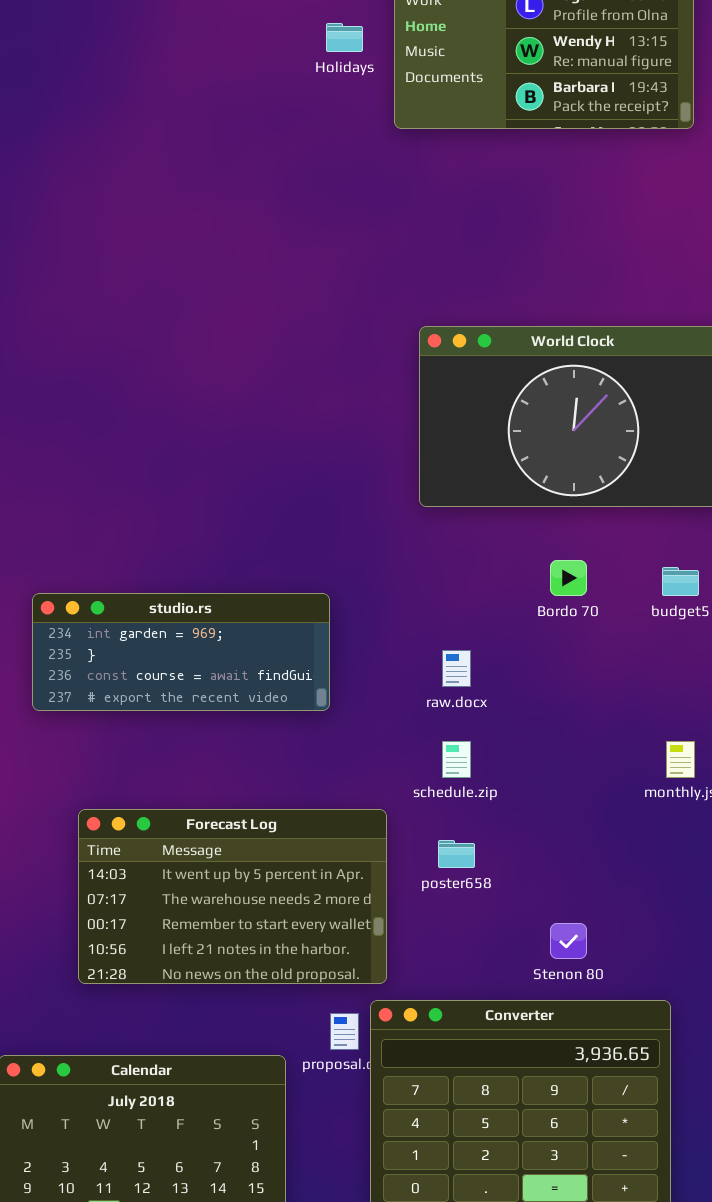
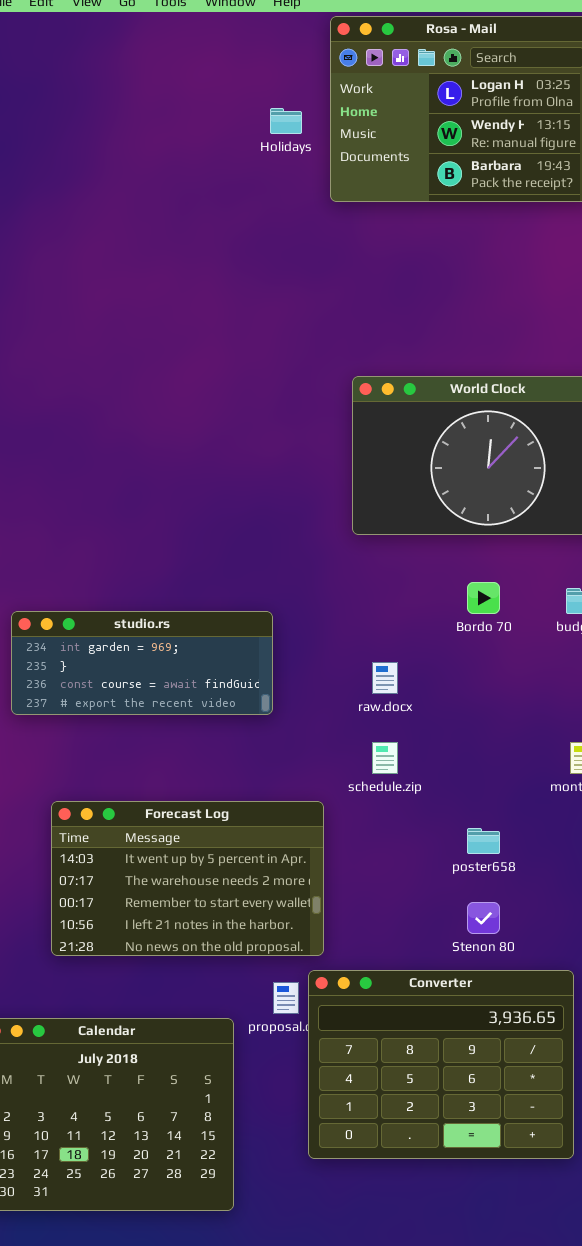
poster658: [438,840,475,868] -> [467,828,500,854], moved

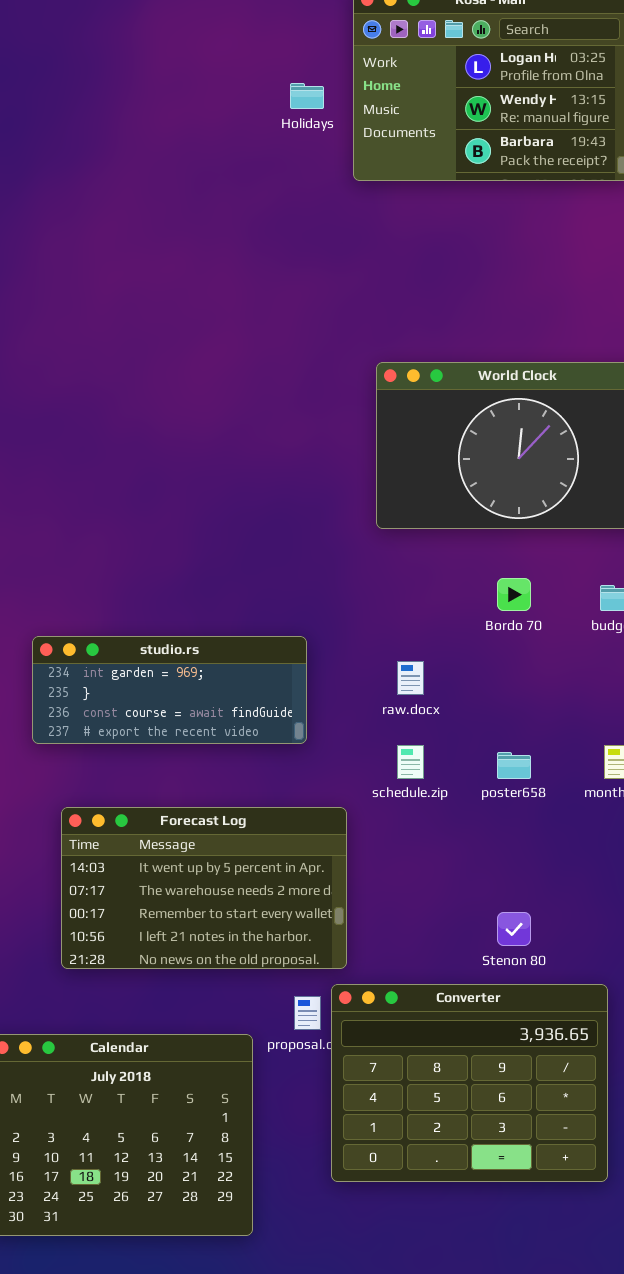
studio.rs: [11,611,273,715] -> [32,636,307,744], moved
poster658: [467,828,500,854] -> [497,752,531,779], moved

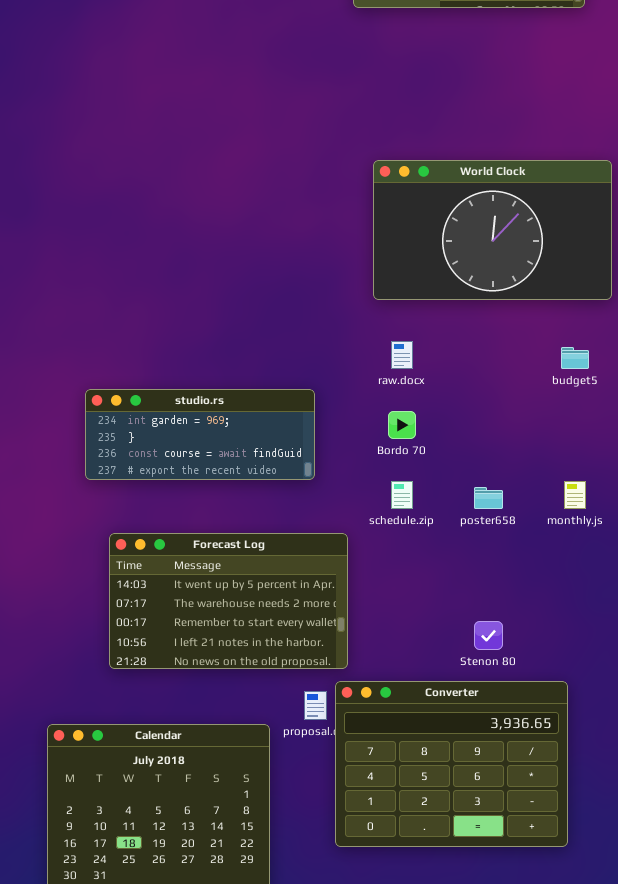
Bordo 70: [497,578,531,611] -> [388,411,416,439], moved
raw.docx: [397,661,424,695] -> [391,341,413,369], moved

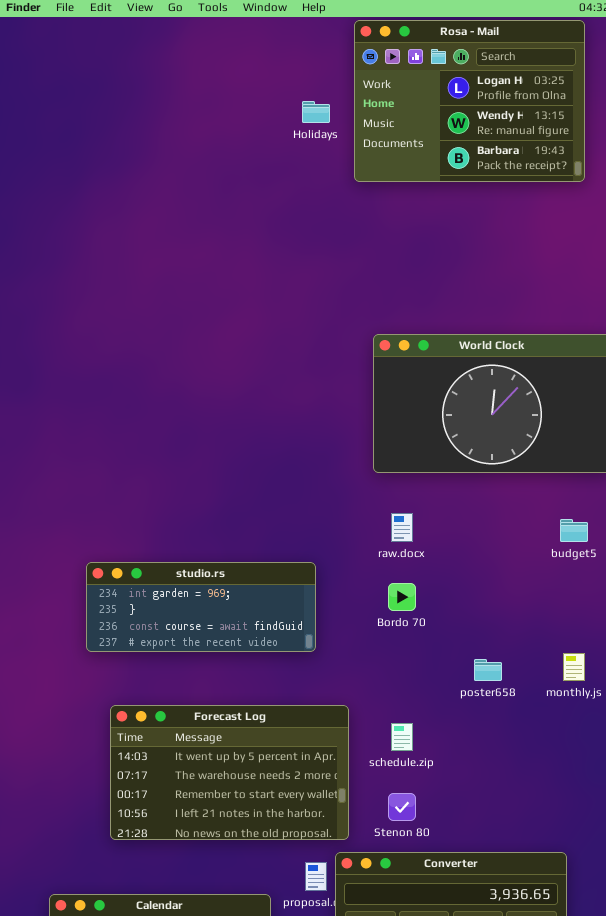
schedule.zip: [391,481,413,509] -> [391,723,413,751], moved
Stenon 80: [474,621,503,650] -> [388,793,416,821], moved

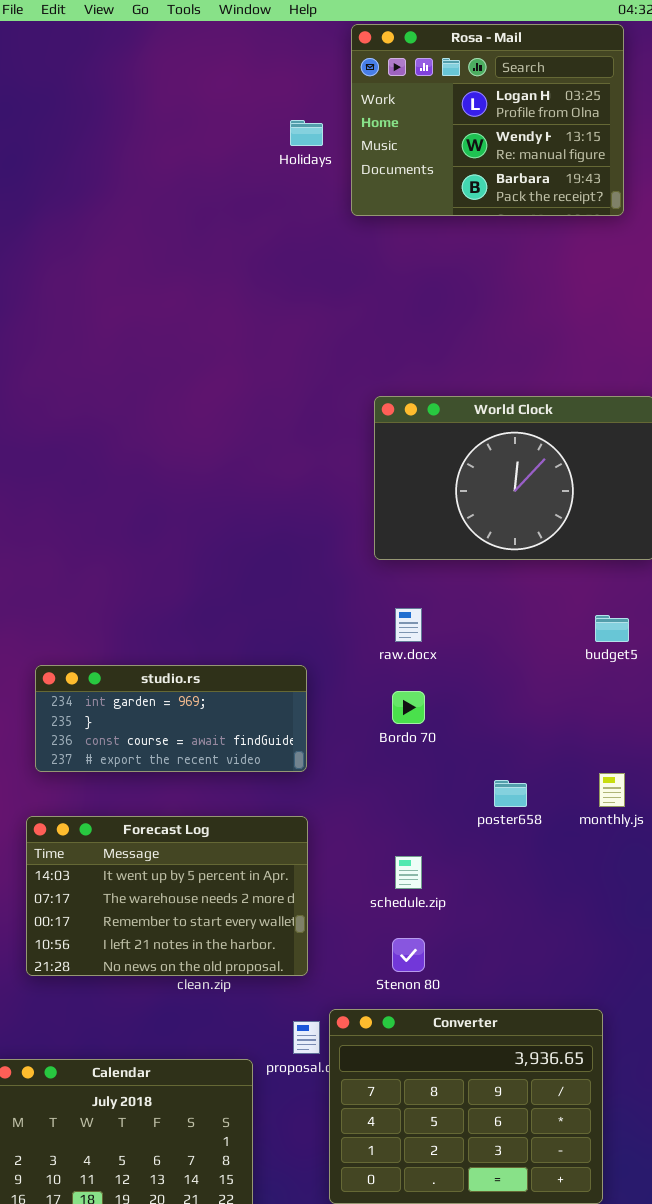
Forecast Log: [110,705,349,840] -> [26,816,308,976], moved

